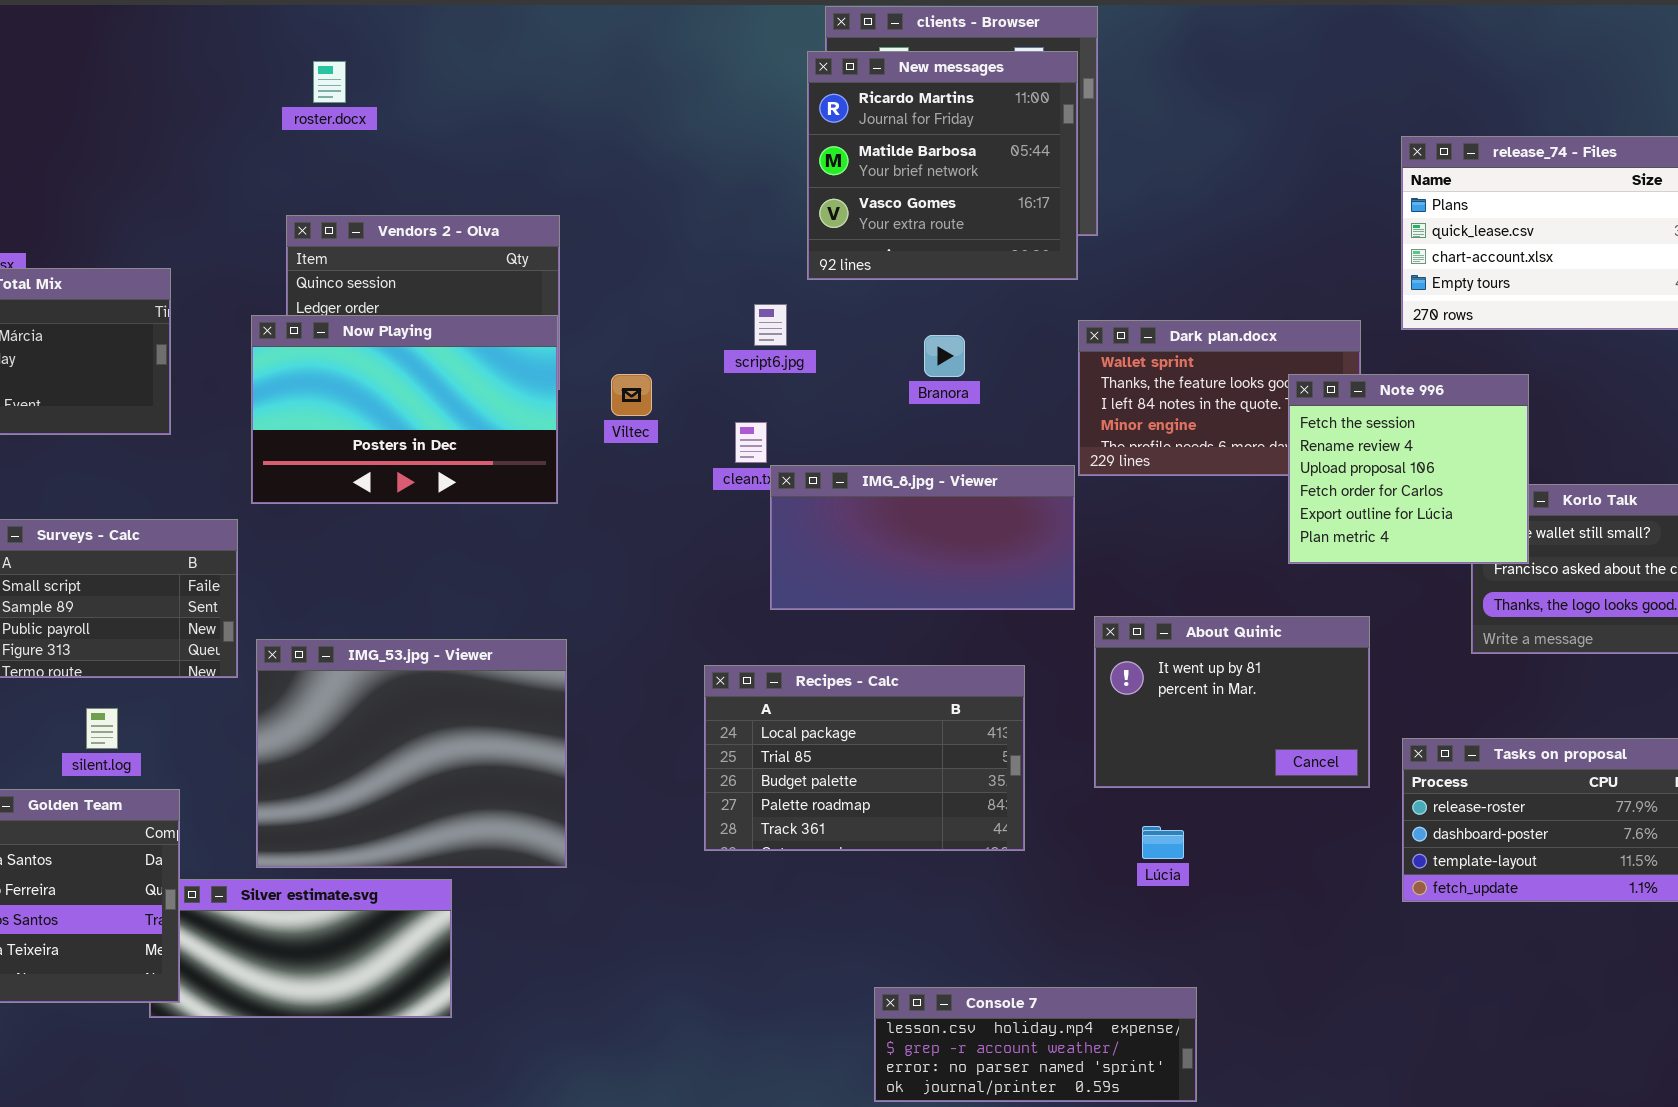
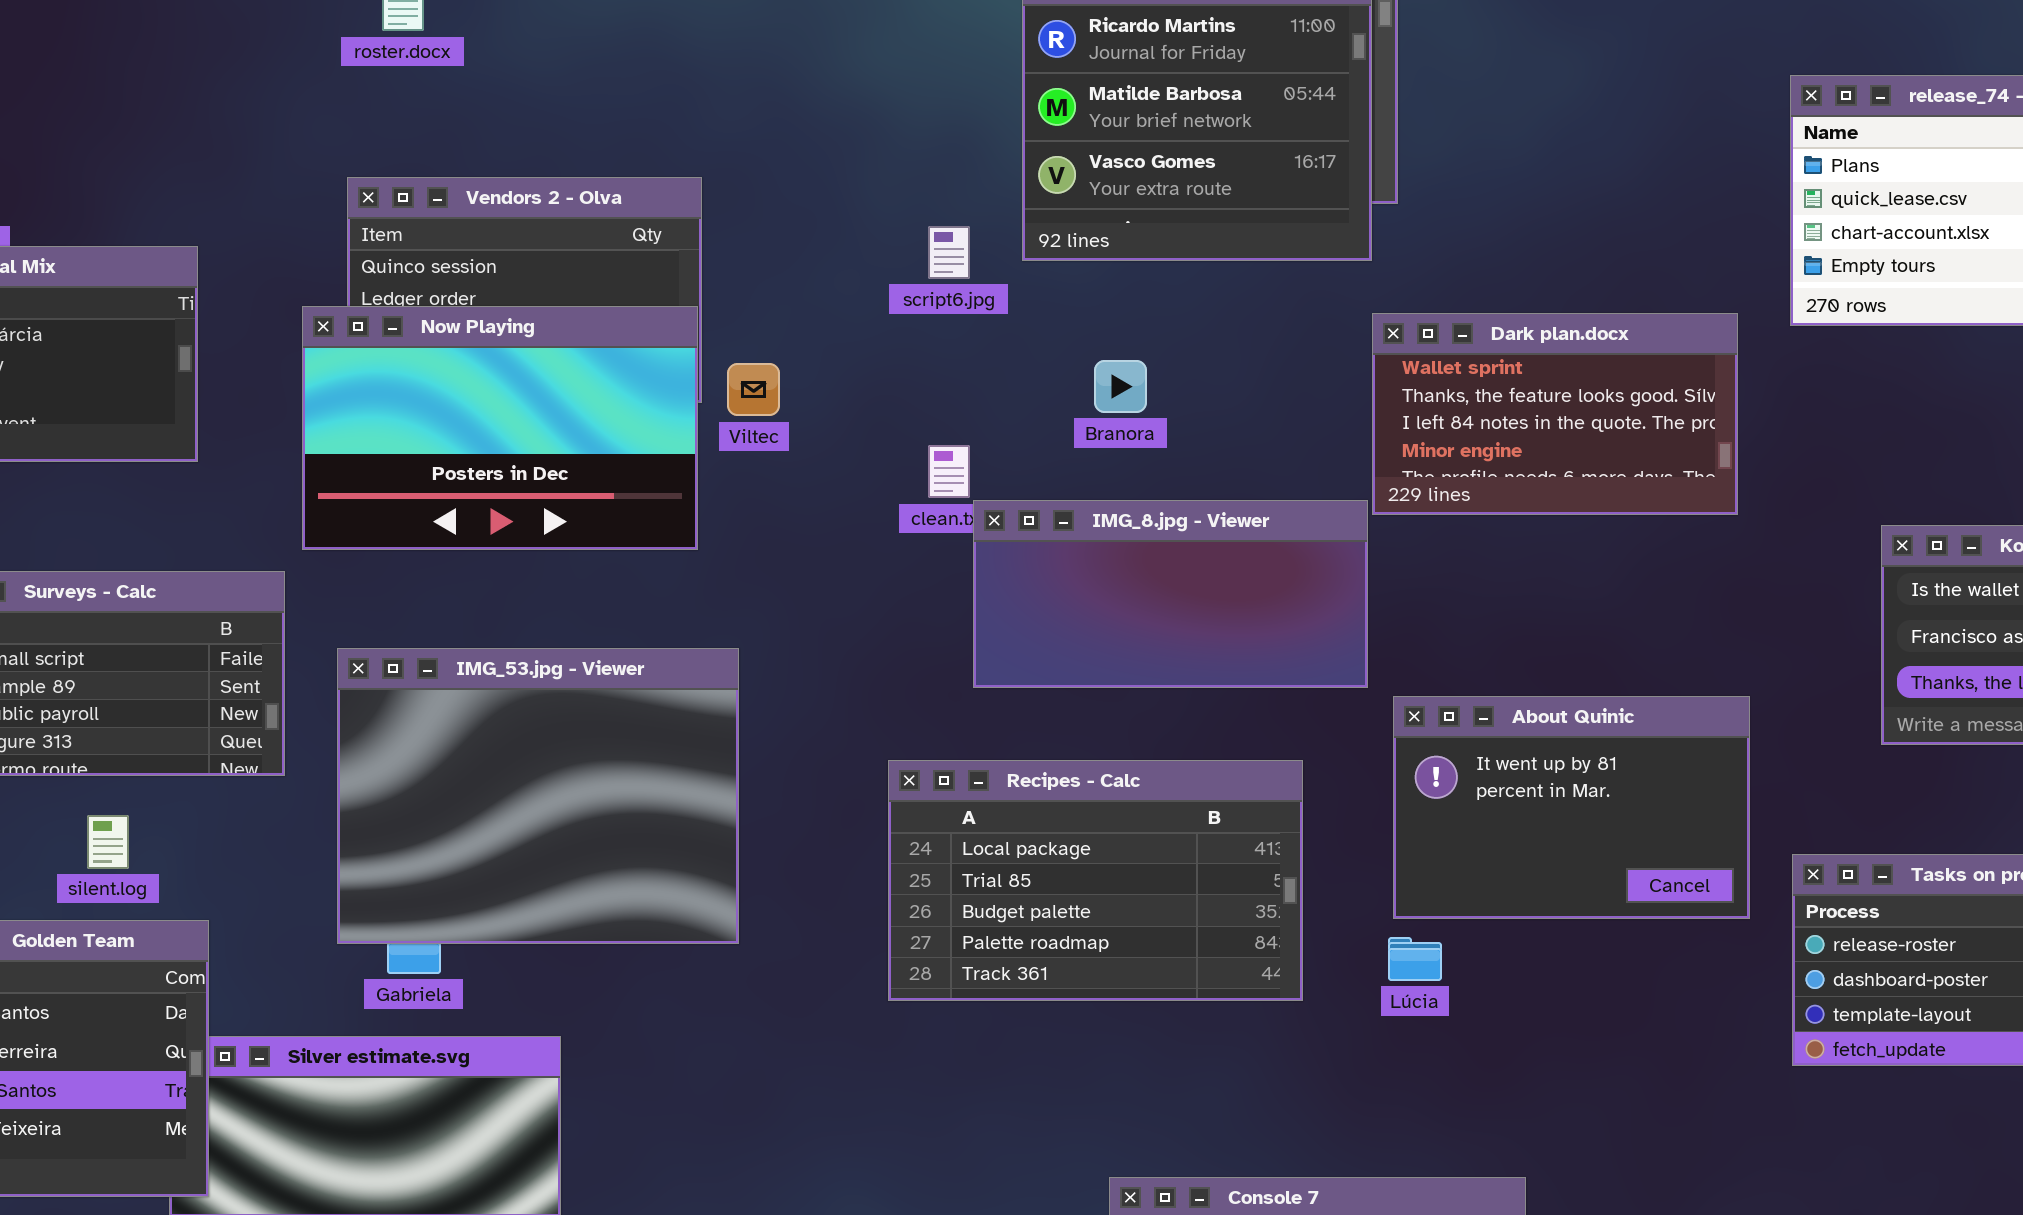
script6.jpg: [754,304,787,346] -> [928,226,970,279], moved
Branora: [924,335,965,377] -> [1094,360,1147,413], moved
Viltec: [611,374,652,416] -> [727,363,780,416], moved
Note 996: [1288,374,1529,564] -> none, closed
IMG_53.jpg - Viewer: [256,639,567,868] -> [337,648,739,944], moved
Lúcia: [1142,826,1184,859] -> [1388,937,1442,981], moved

